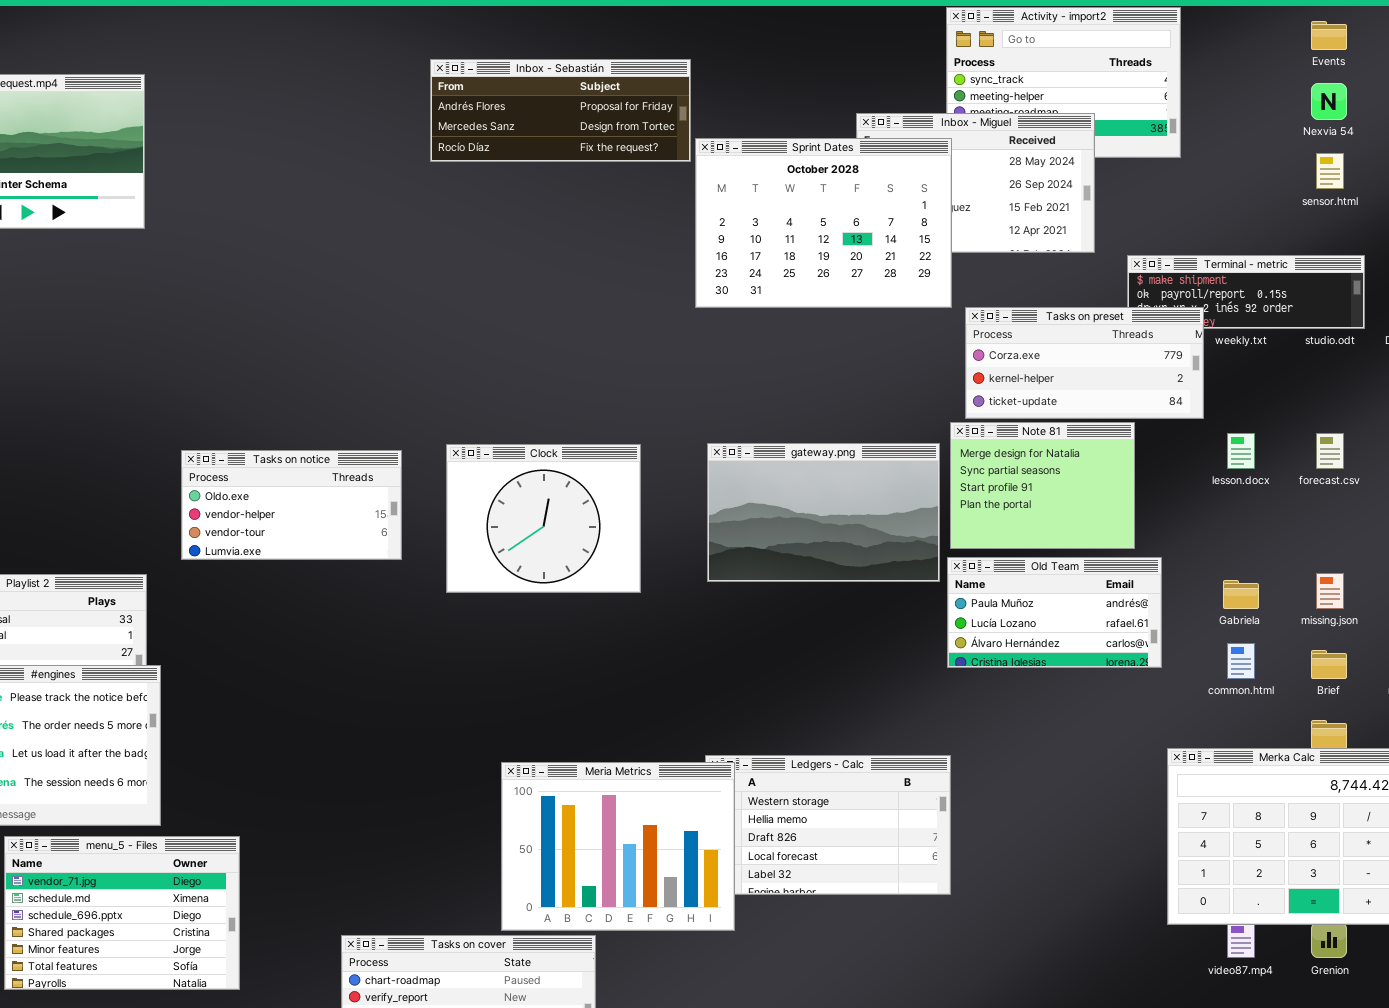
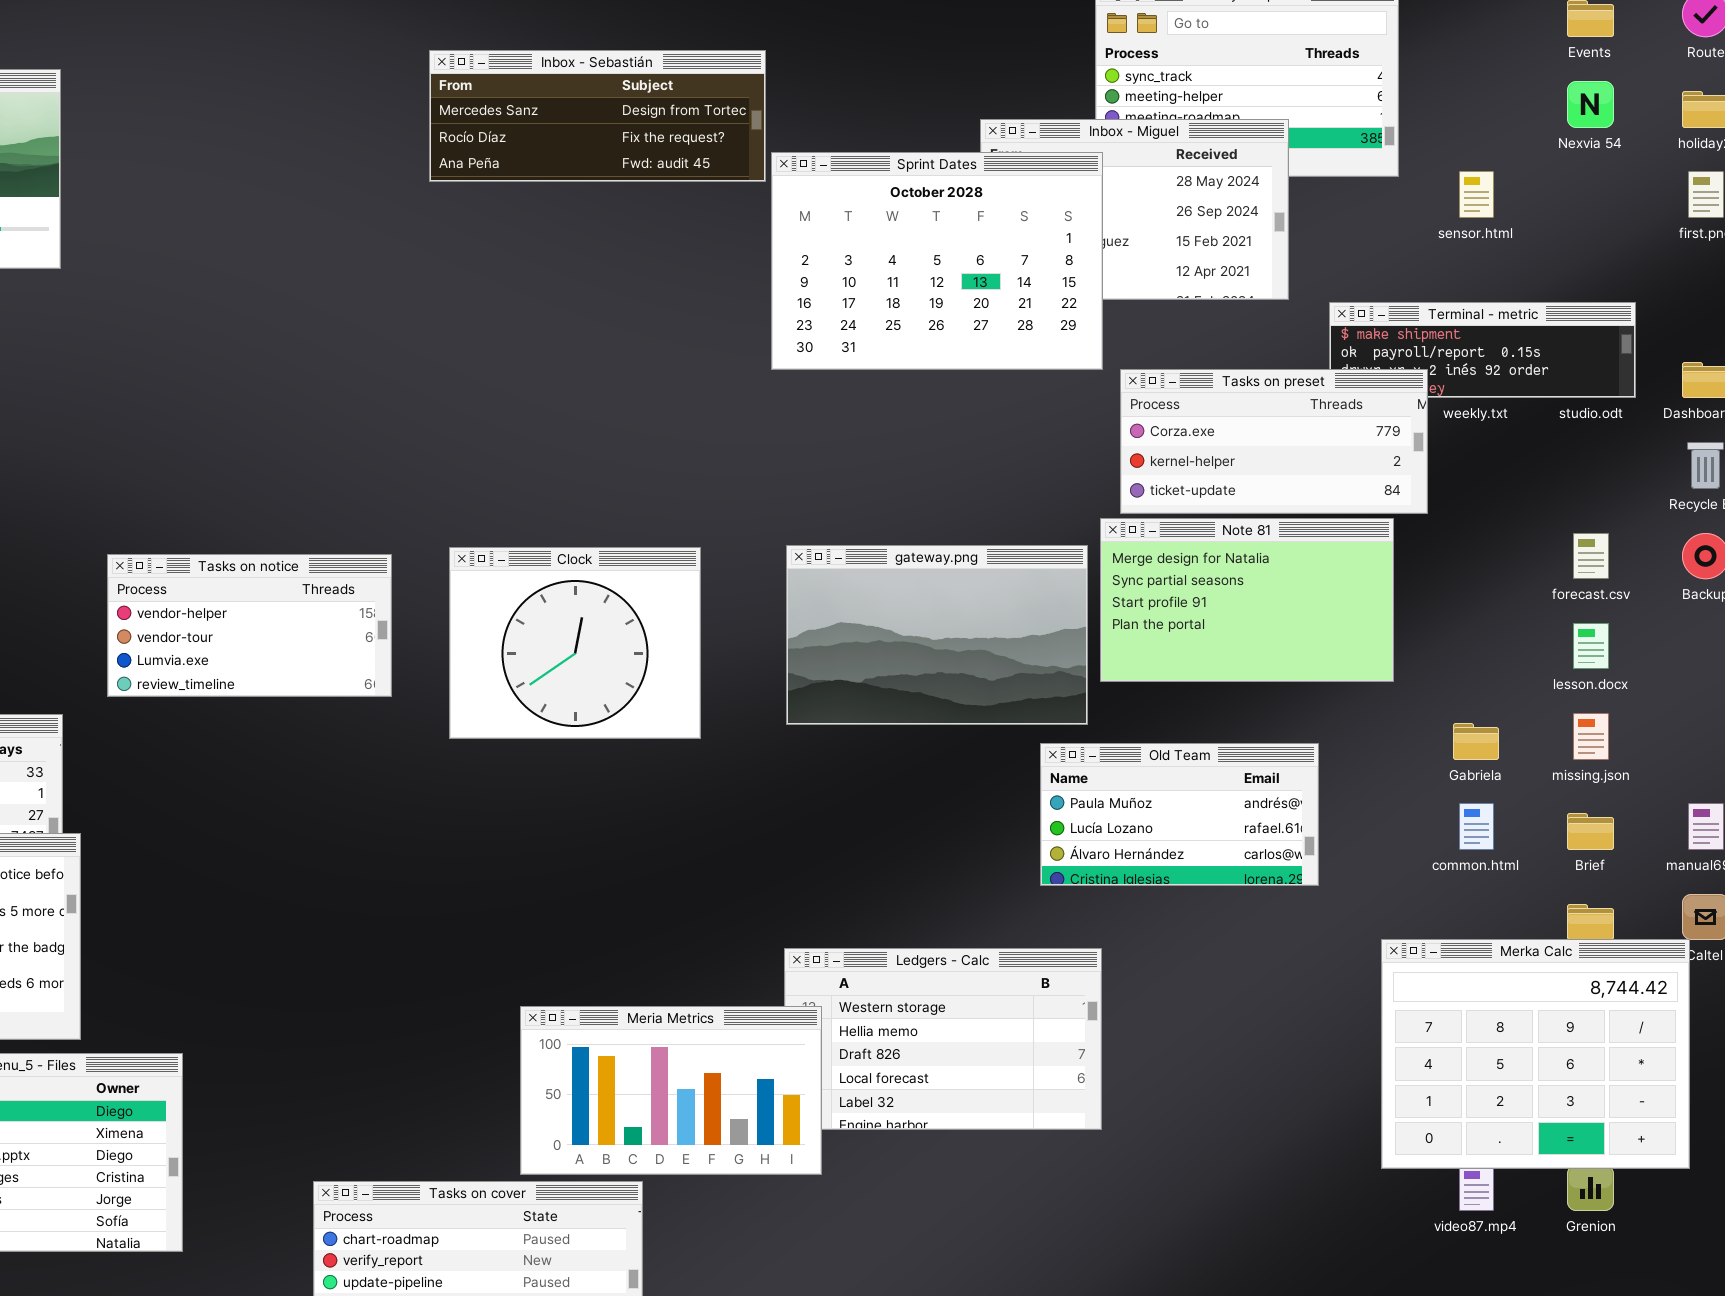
Inbox - Sebastián: [430,59,691,162] -> [429,50,766,182], scrolled down 1 row
sensor.html: [1316,153,1344,189] -> [1459,171,1494,218], moved
Note 81: [950,422,1135,549] -> [1100,518,1394,682], resized
lesson.docx: [1227,433,1255,469] -> [1573,623,1609,669], moved
Tasks on notice: [181,450,402,560] -> [107,554,392,697], scrolled down 1 row
Old Team: [947,557,1162,668] -> [1040,743,1319,886], moved
Meria Metrics: [501,762,735,931] -> [520,1006,822,1175], resized

